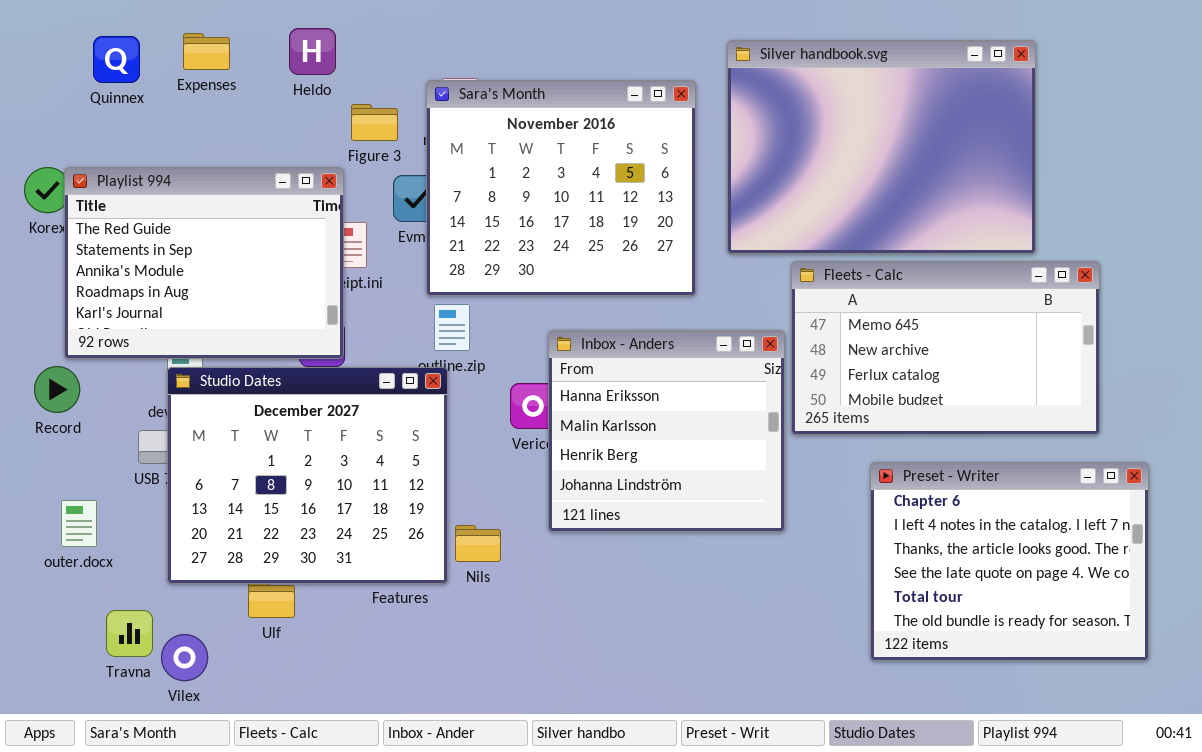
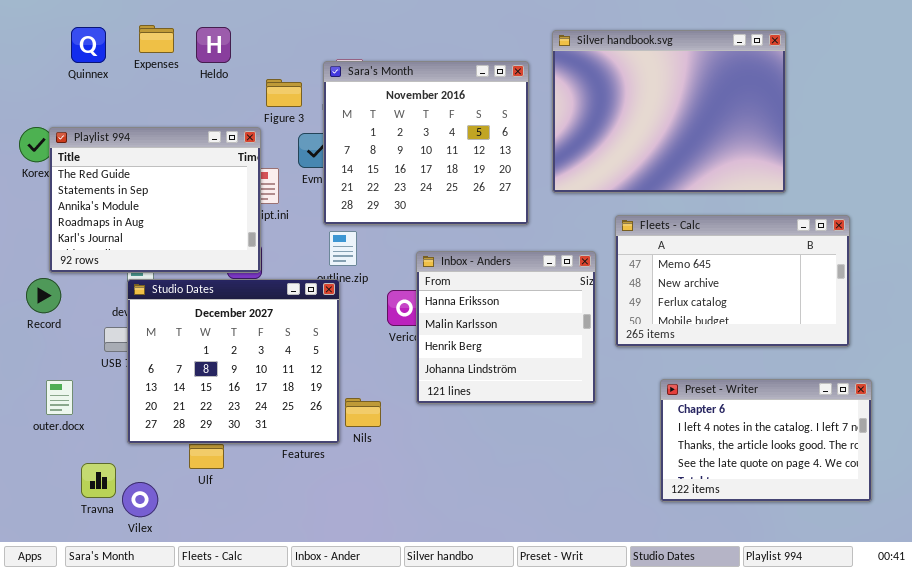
Heldo: [289,28,336,75] -> [196,27,231,63], moved
Fleets - Calc: [791,261,1100,435] -> [615,215,850,347], moved
Preset - Writer: [870,462,1149,661] -> [660,379,872,502], resized

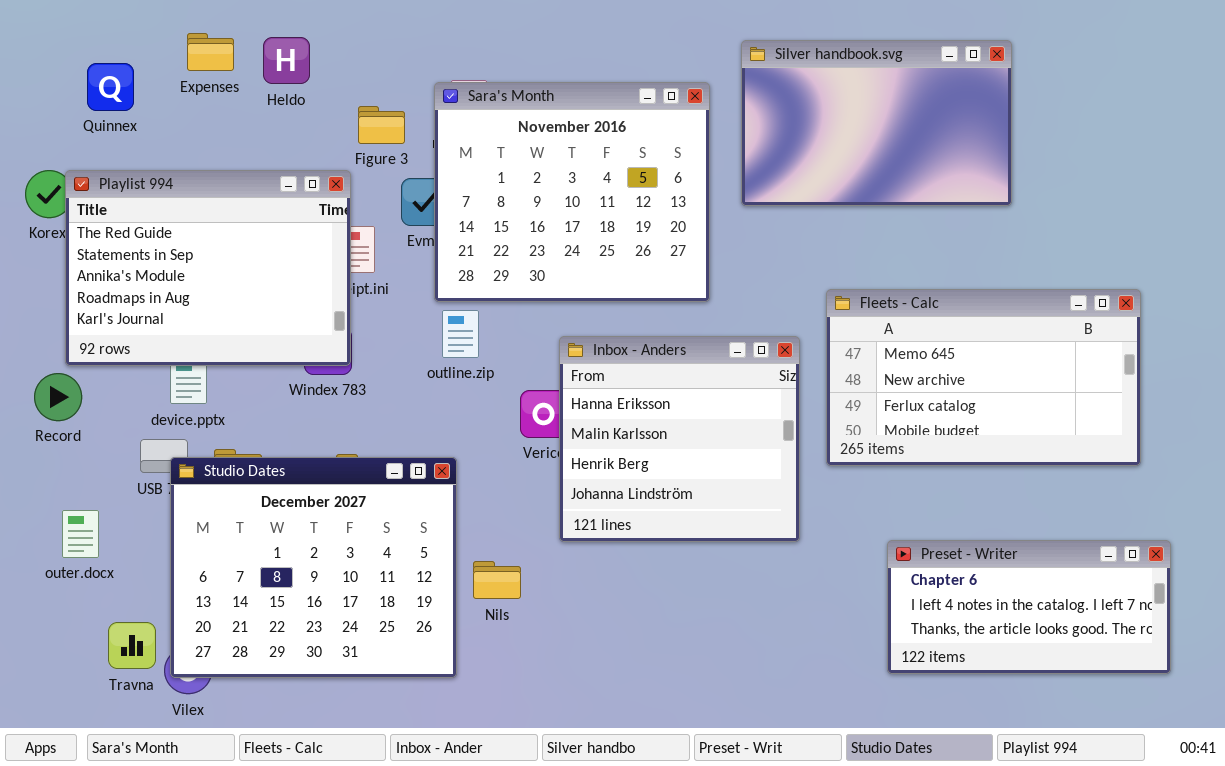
Quinnex: [71,27,106,63] -> [87,63,134,111], moved
Silver handbook.svg: [552,30,786,193] -> [741,40,1012,206], resized
Studio Dates: [127,279,340,444] -> [170,457,457,678], moved
Preset - Writer: [660,379,872,502] -> [887,540,1171,674], resized
Nils: [345,398,381,427] -> [473,561,521,599], moved

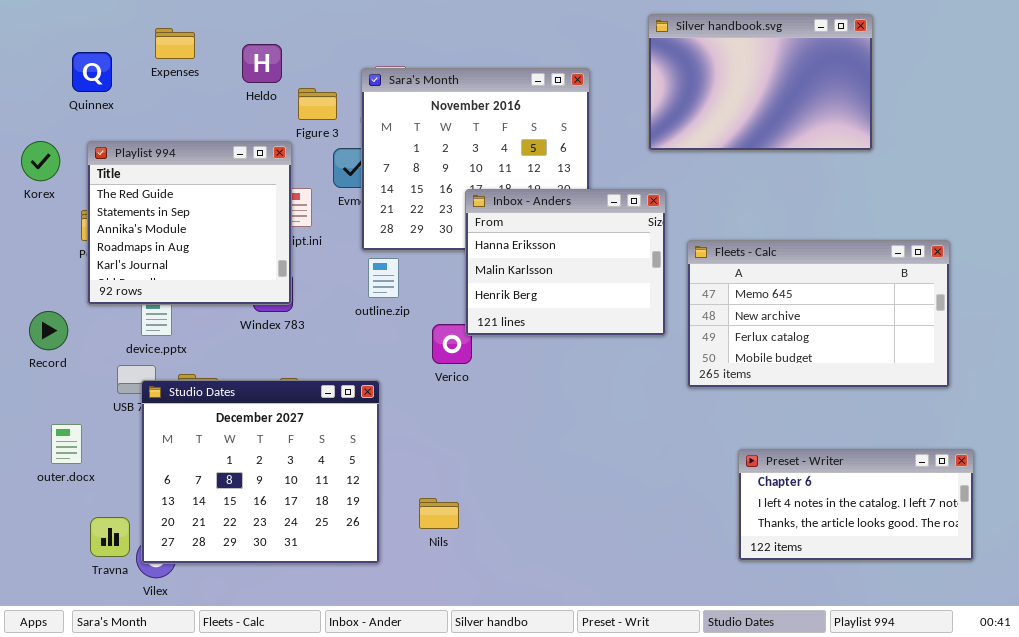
Heldo: [263,37,310,84] -> [242,44,282,83], moved
Silver handbook.svg: [741,40,1012,206] -> [648,14,873,151], moved
Playlist 994: [65,170,351,366] -> [87,141,292,305], resized
Inbox - Anders: [559,336,800,542] -> [465,189,666,336], moved, resized
Nils: [473,561,521,599] -> [419,498,459,529], moved

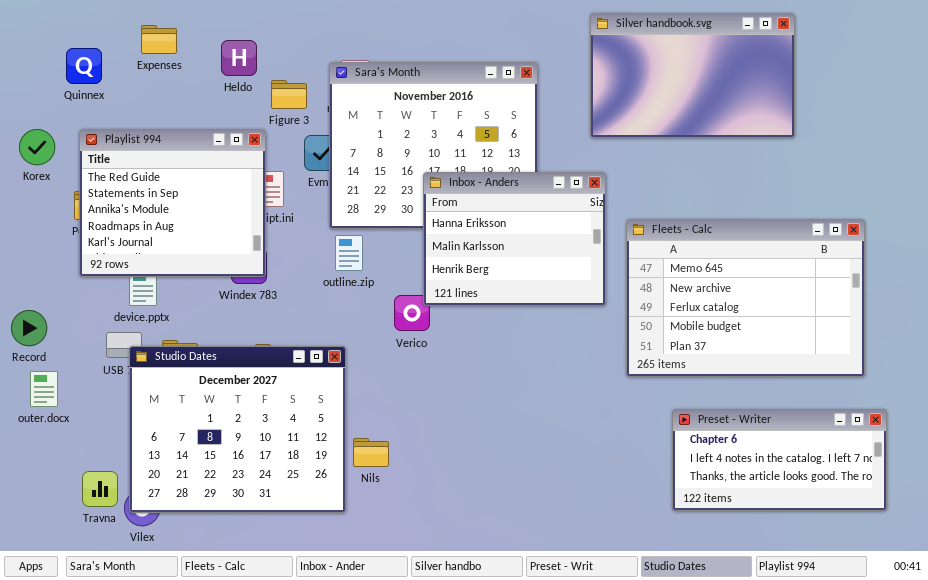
Fleets - Calc: [687,240,950,388] -> [626,219,865,377], resized
Record: [29,311,68,350] -> [11,310,47,346], moved
outer.docx: [51,424,82,464] -> [30,371,58,407], moved
Nils: [419,498,459,529] -> [353,438,389,467], moved

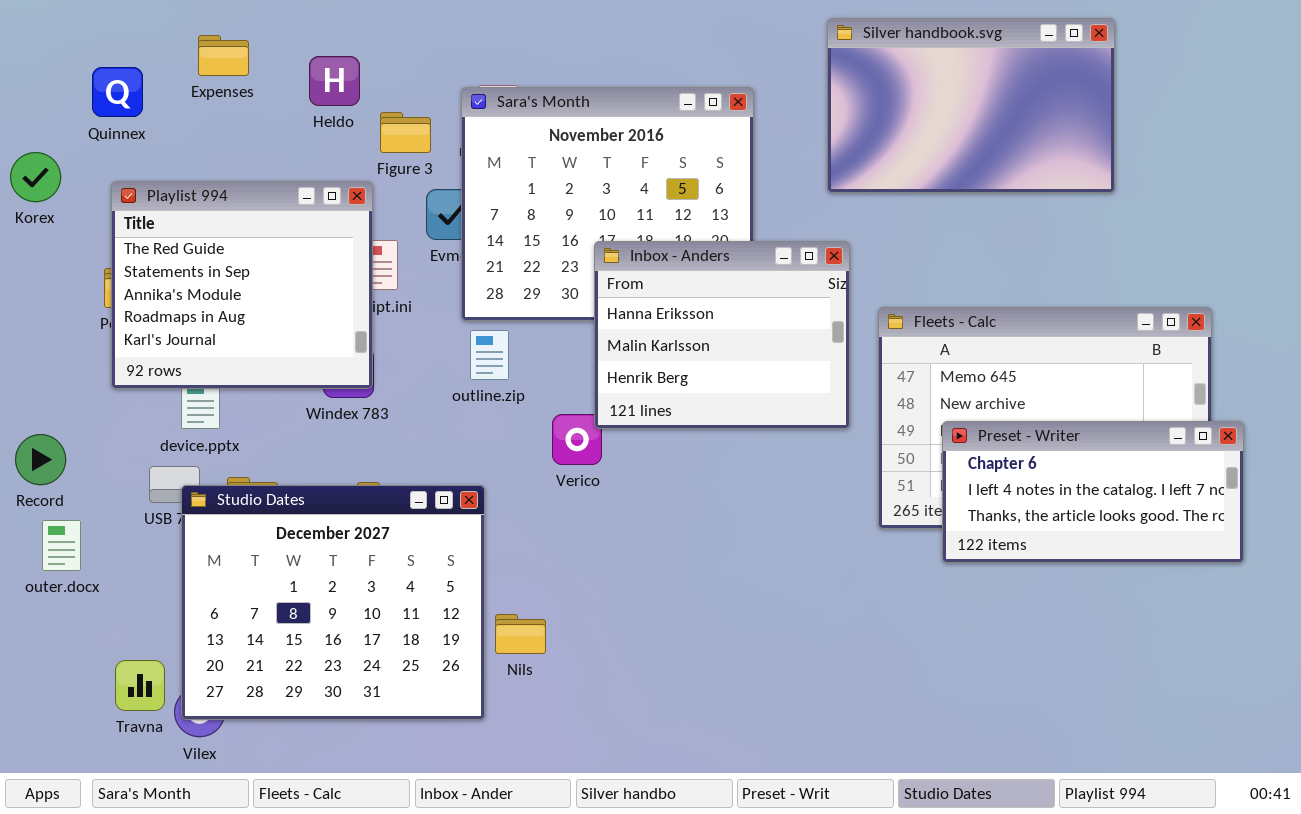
Korex: [19,129,55,165] -> [10,152,61,202], moved
Preset - Writer: [672,409,887,511] -> [942,421,1244,563], moved

